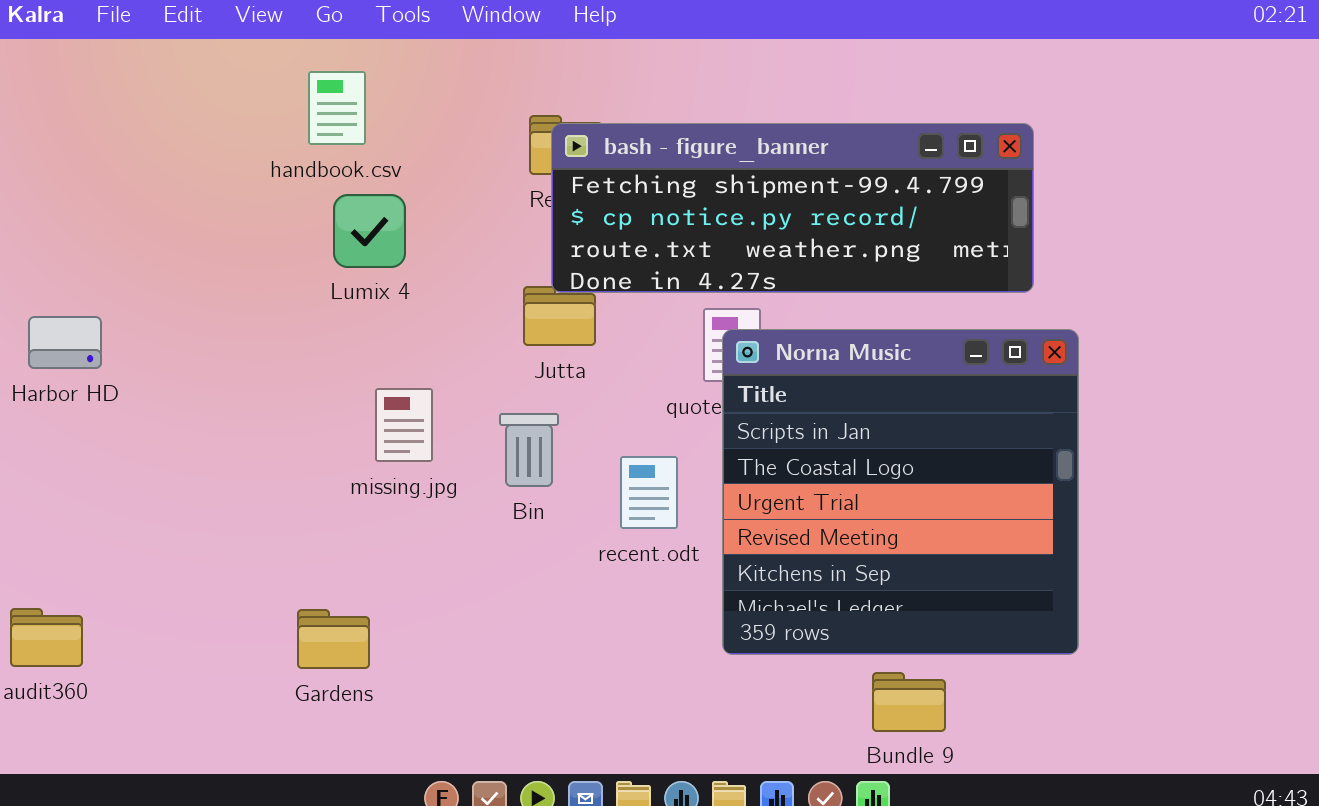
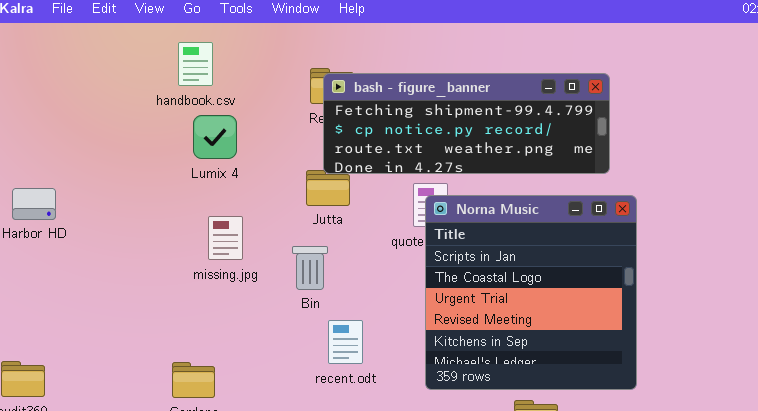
missing.jpg: [375,388,433,462] -> [208,216,243,260], moved
recent.odt: [620,456,678,529] -> [328,320,363,364], moved

